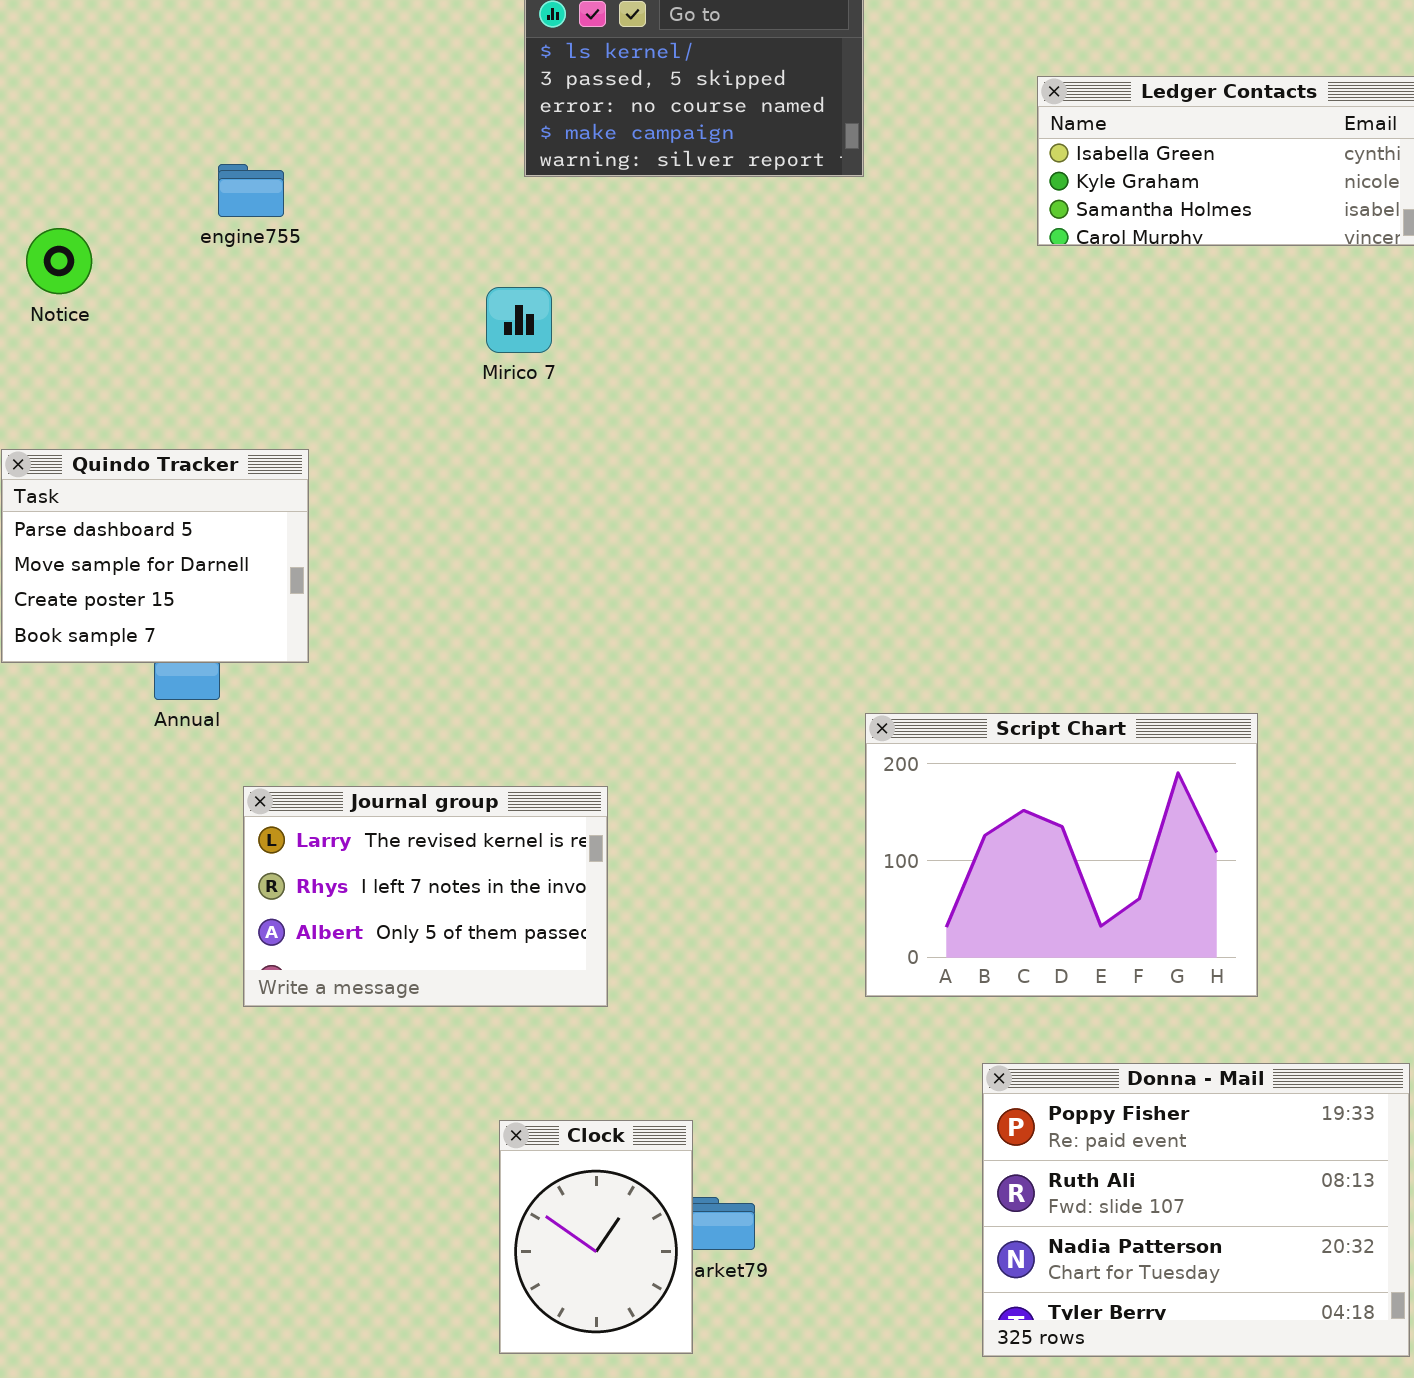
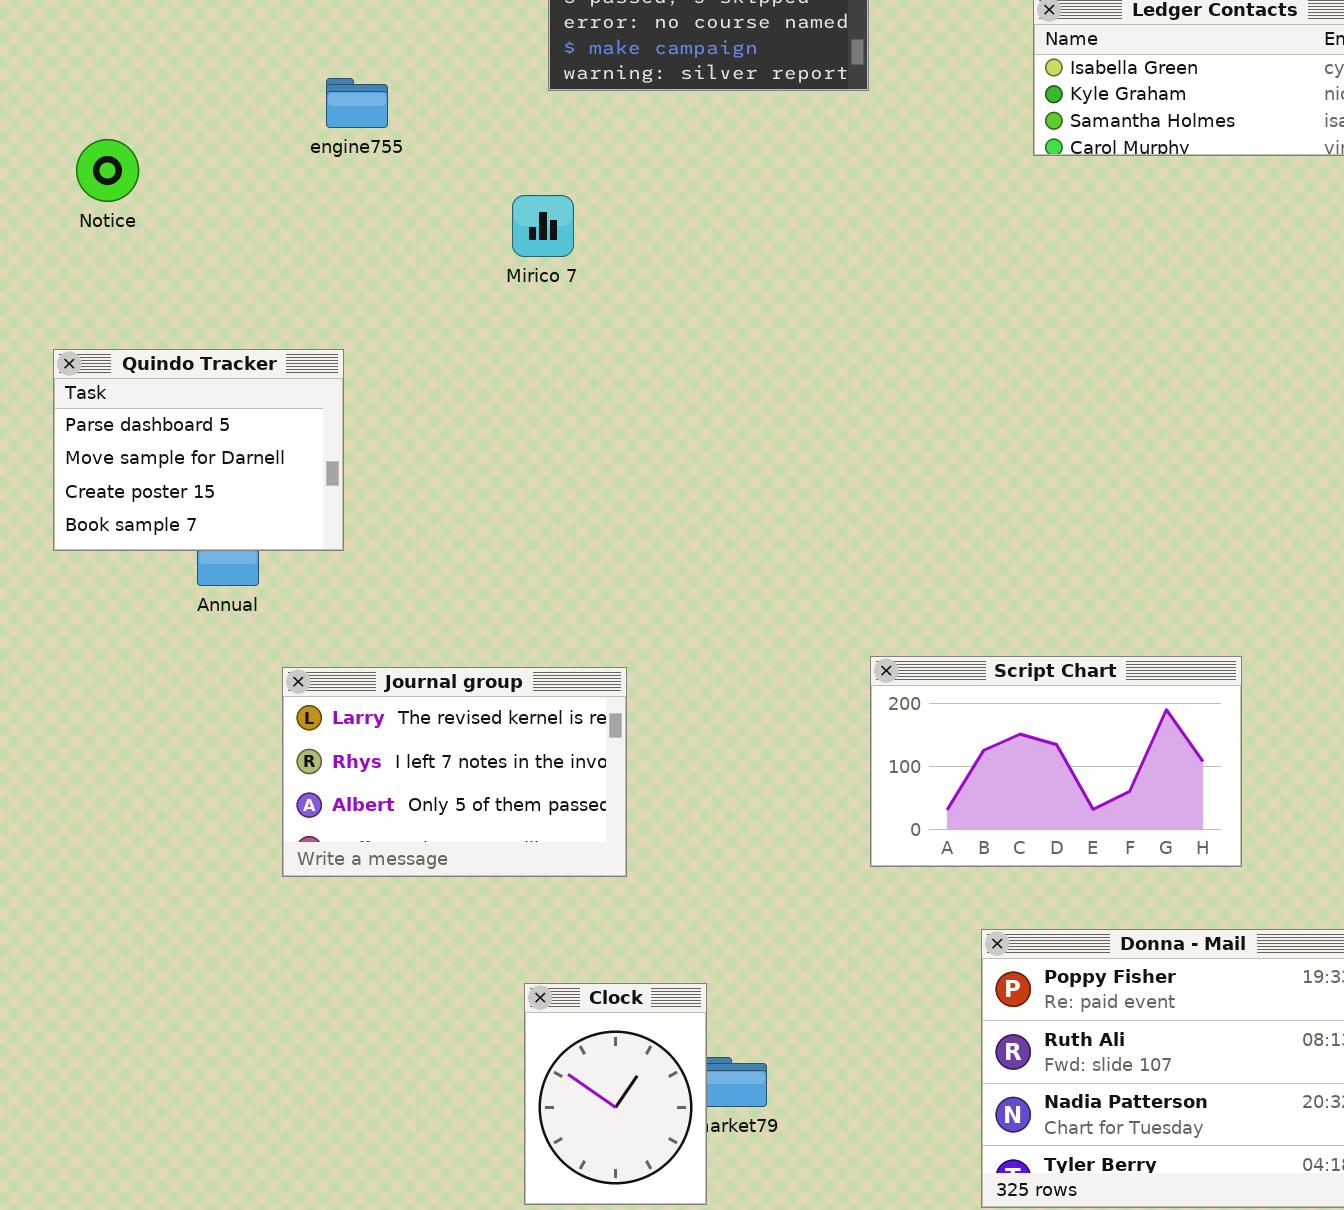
engine755: [218,164,284,217] -> [326,78,388,128], moved
Script Chart: [865,713,1258,997] -> [870,656,1242,867], resized

